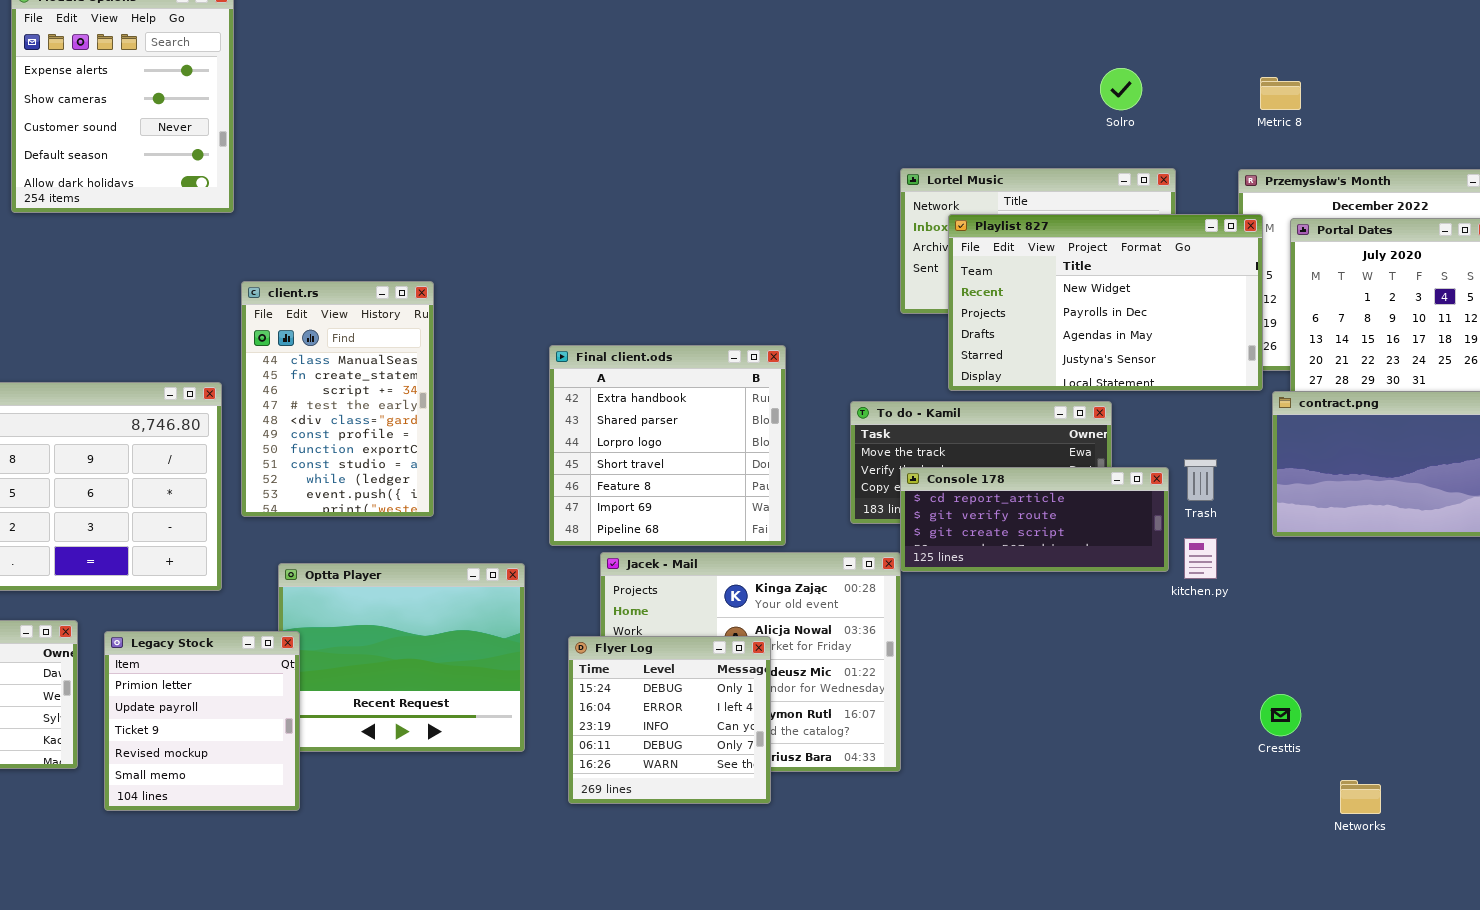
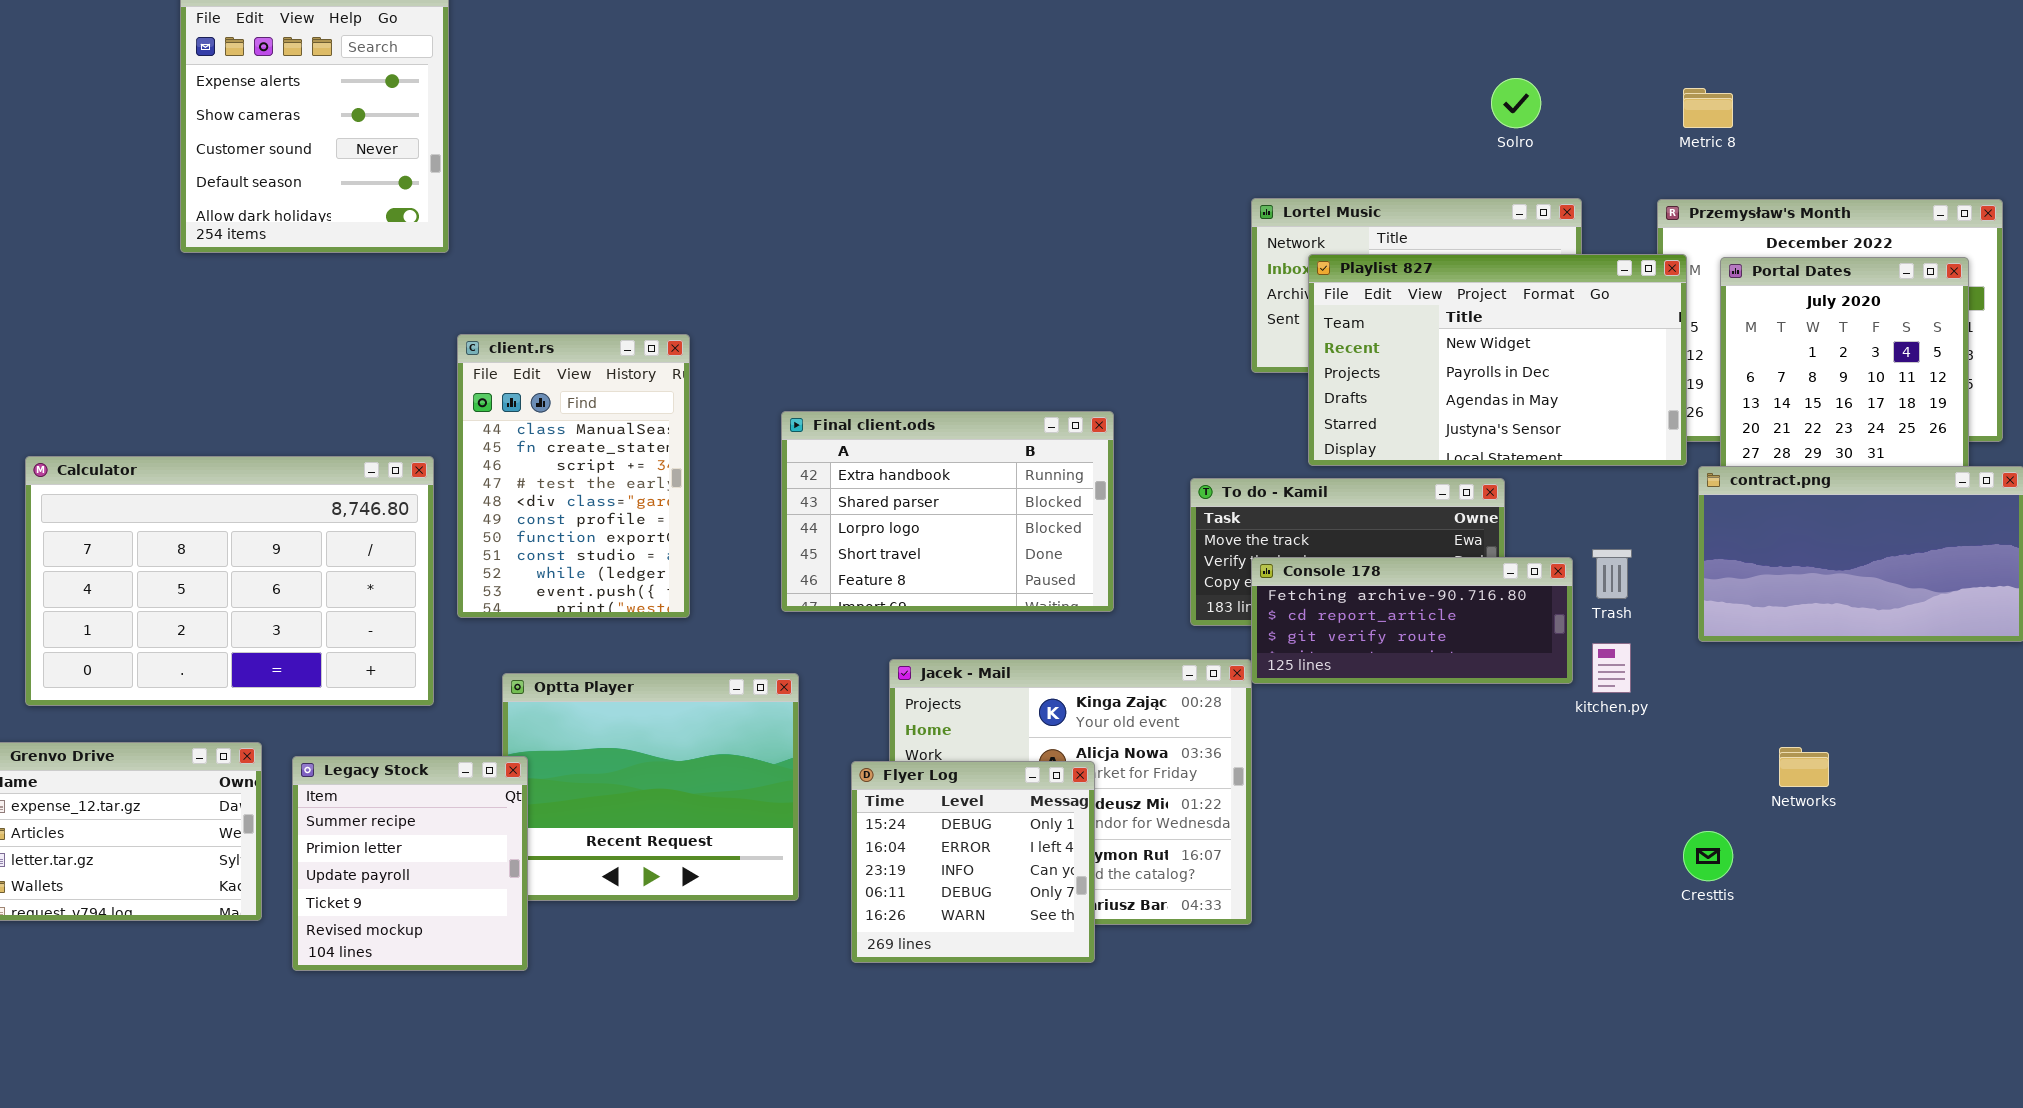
Final client.ods: [549,345,786,546] -> [781,411,1114,612], resized
Console 178: [900,467,1169,572] -> [1251,557,1573,684], scrolled up 1 row
Legacy Stock: [104,631,300,811] -> [292,756,528,971], scrolled up 1 row
Networks: [1340,780,1381,814] -> [1779,747,1829,787], moved

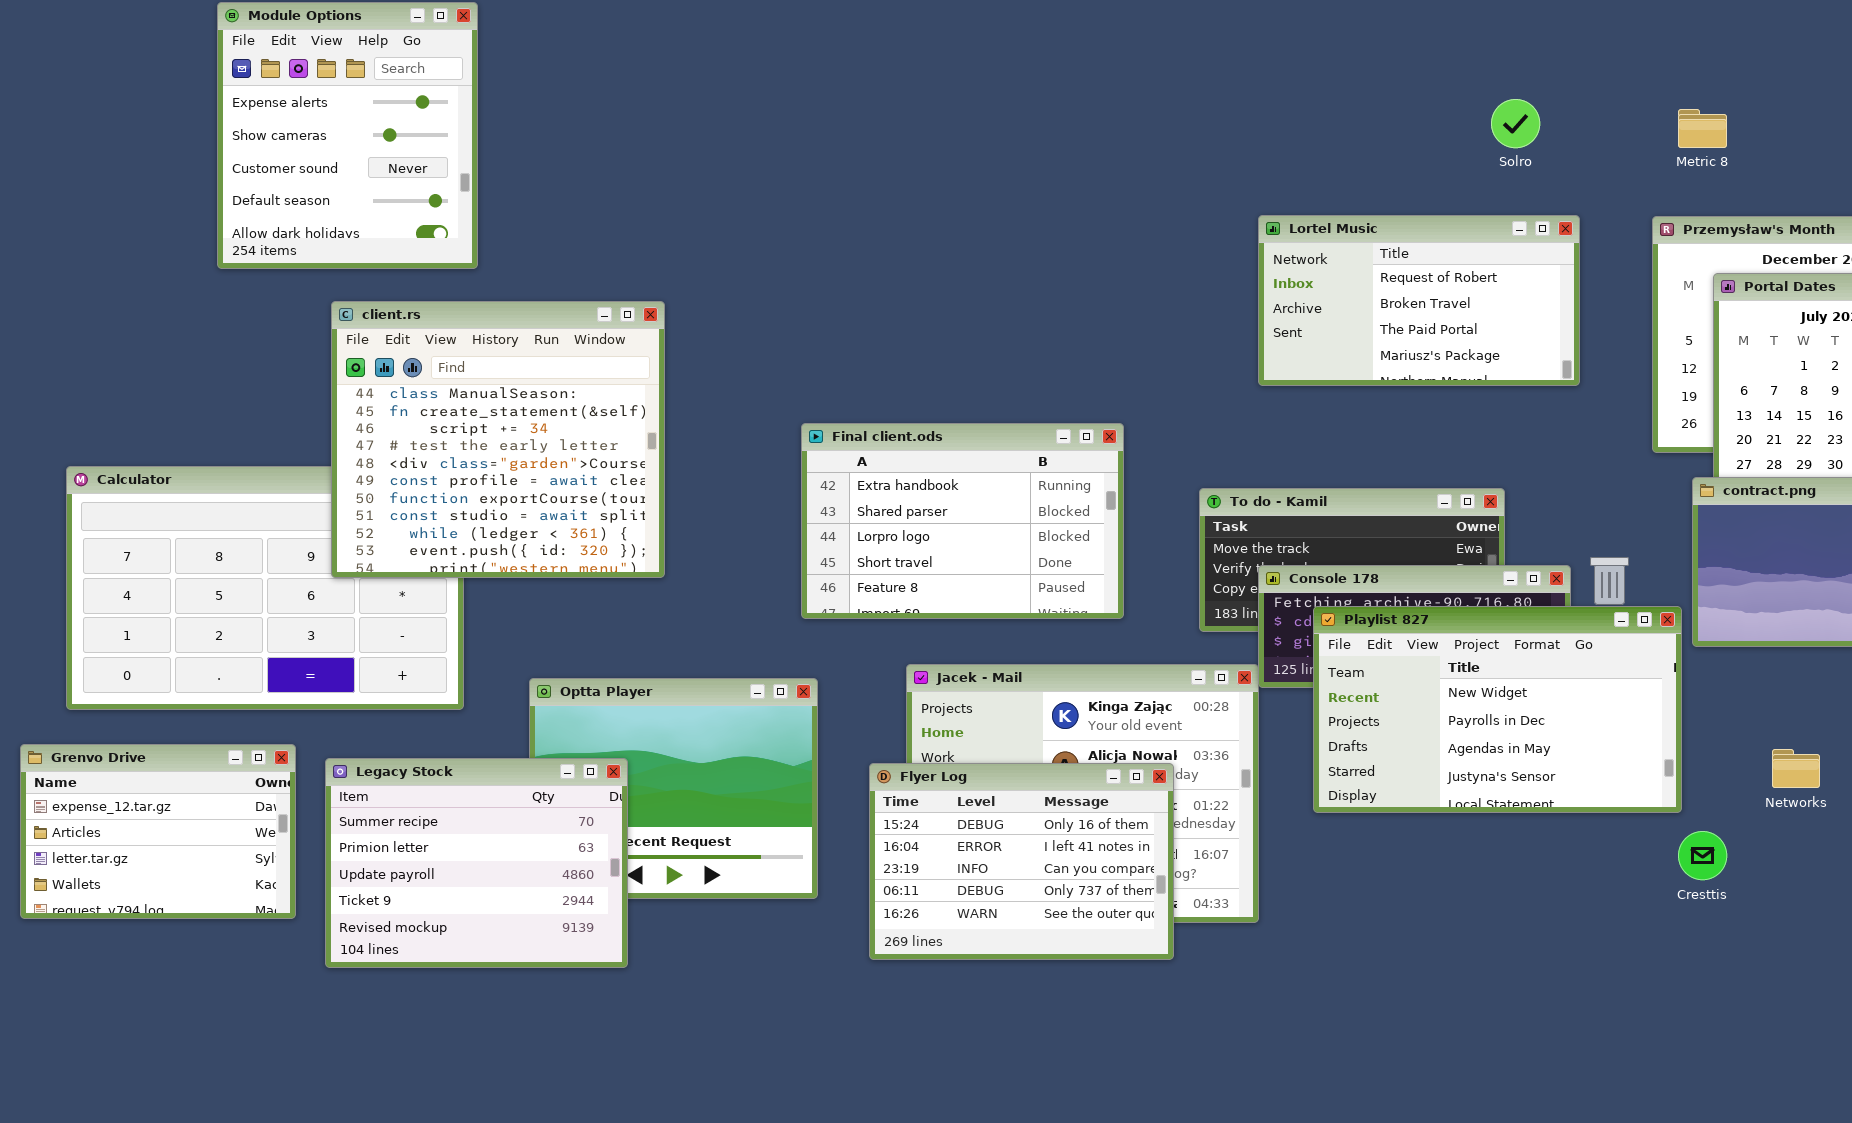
Playlist 827: [1308,254,1687,466] -> [1313,606,1682,813], moved
client.rs: [457,334,690,618] -> [331,301,665,578], moved, resized
Legacy Stock: [292,756,528,971] -> [325,758,628,968], resized
Flyer Log: [851,761,1095,963] -> [869,763,1174,960], resized

